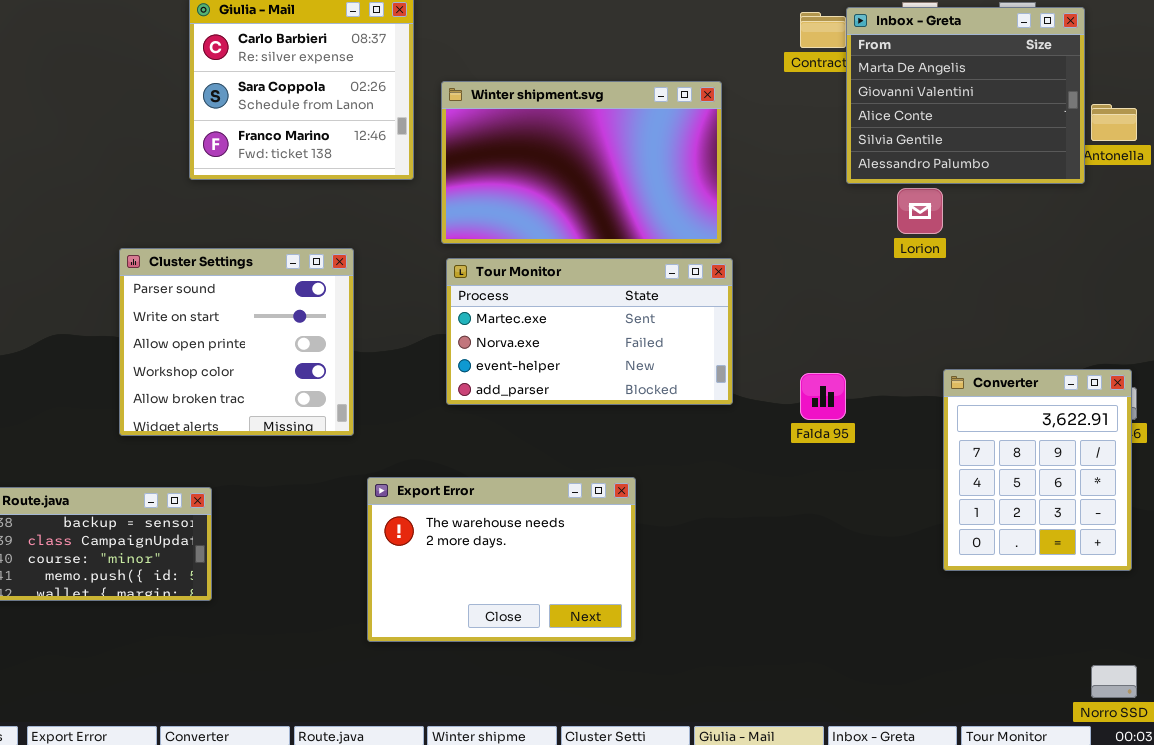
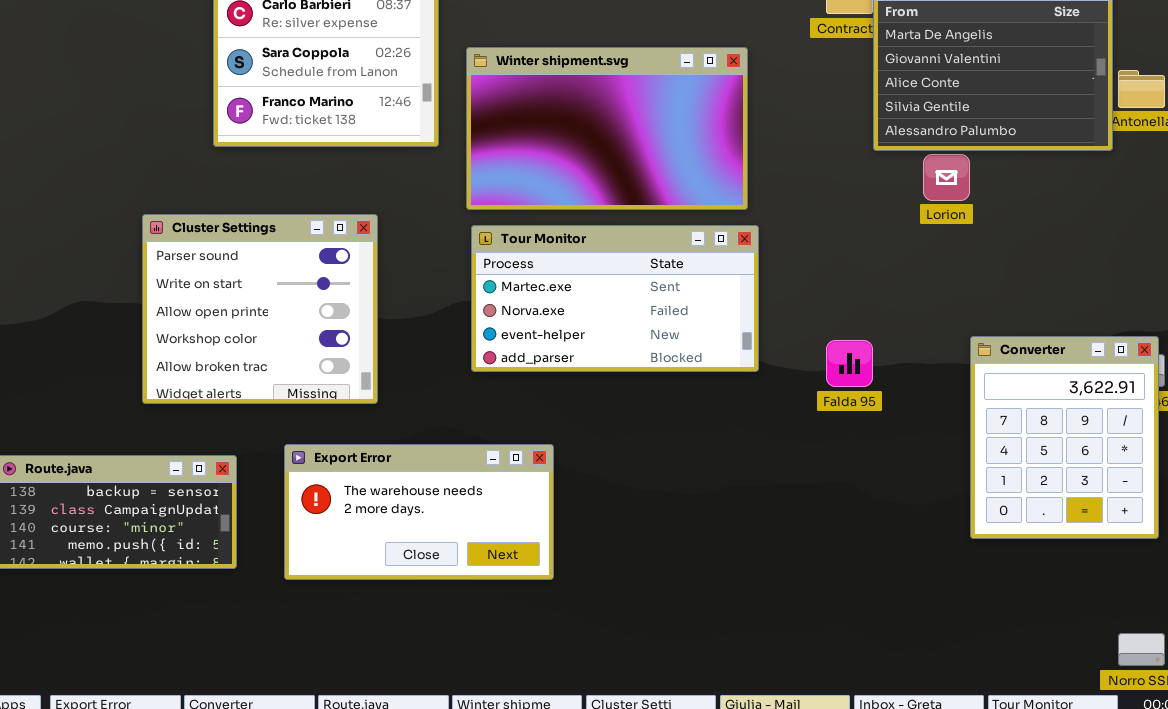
Export Error: [367,477,636,642] -> [284,444,554,580], moved, resized

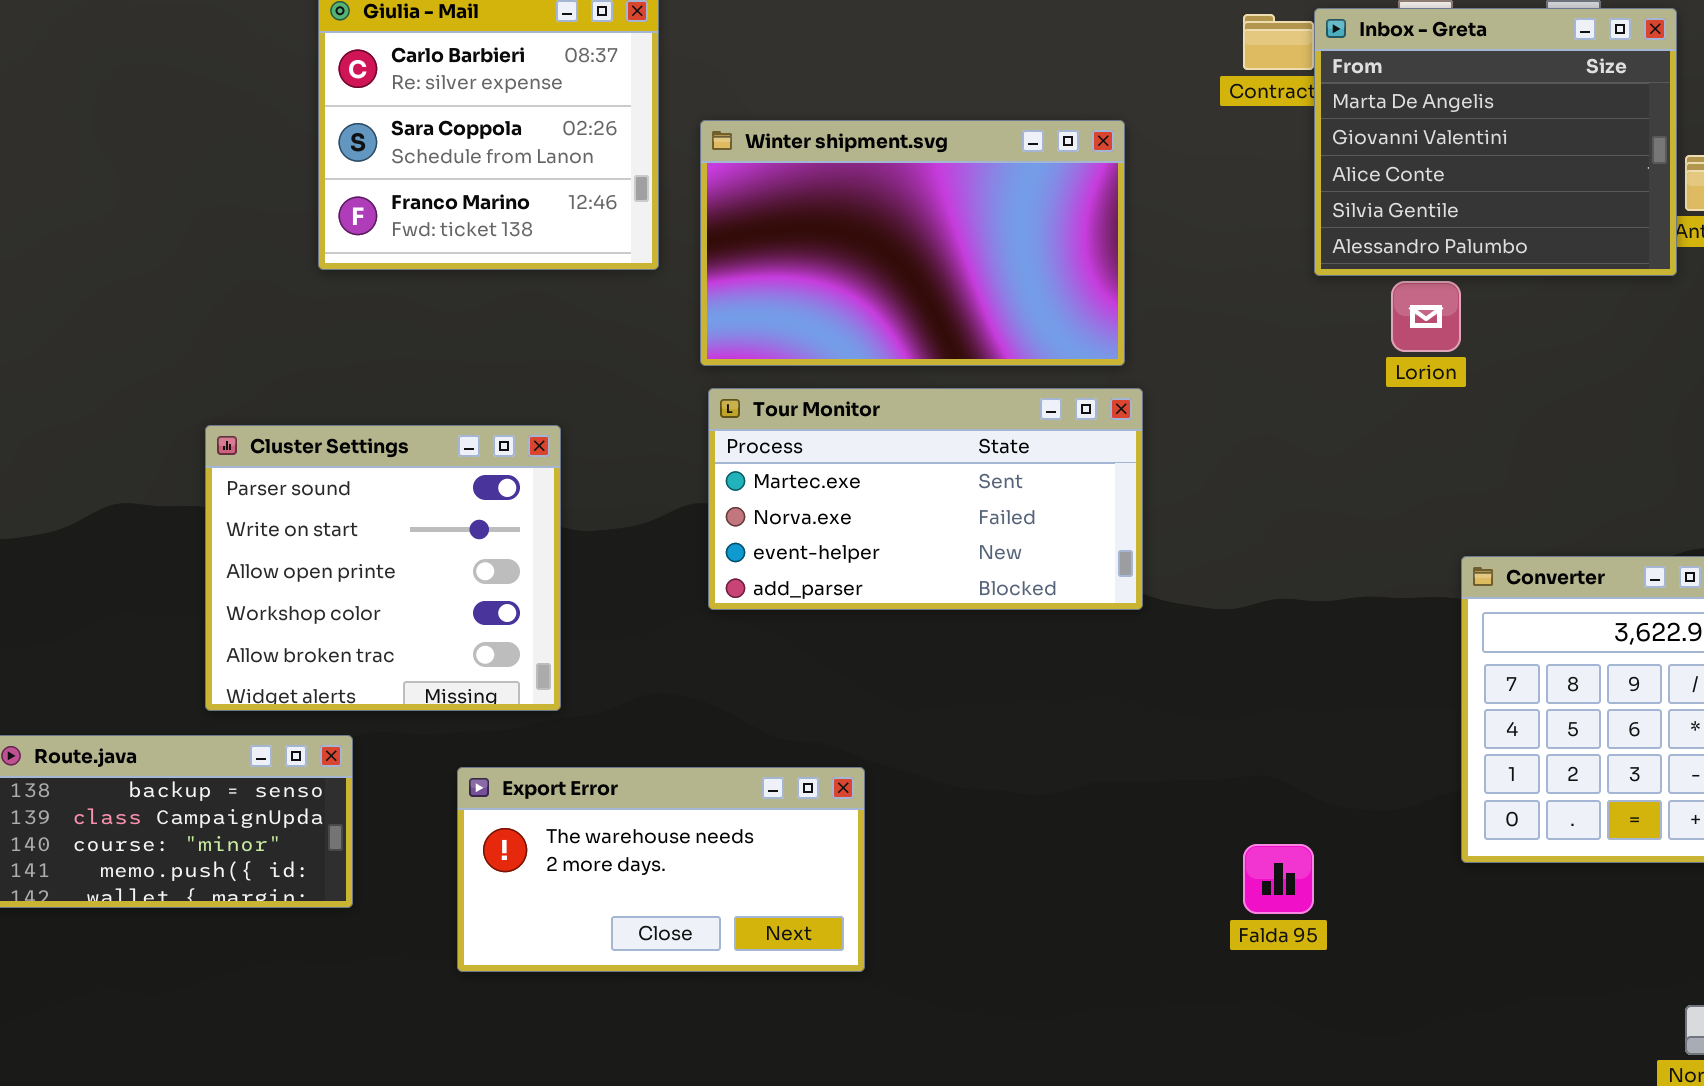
Cluster Settings: [142,214,378,404] -> [205,425,561,711], moved
Falda 95: [826,340,873,387] -> [1243,844,1314,914], moved
Export Error: [284,444,554,580] -> [457,767,865,972], moved

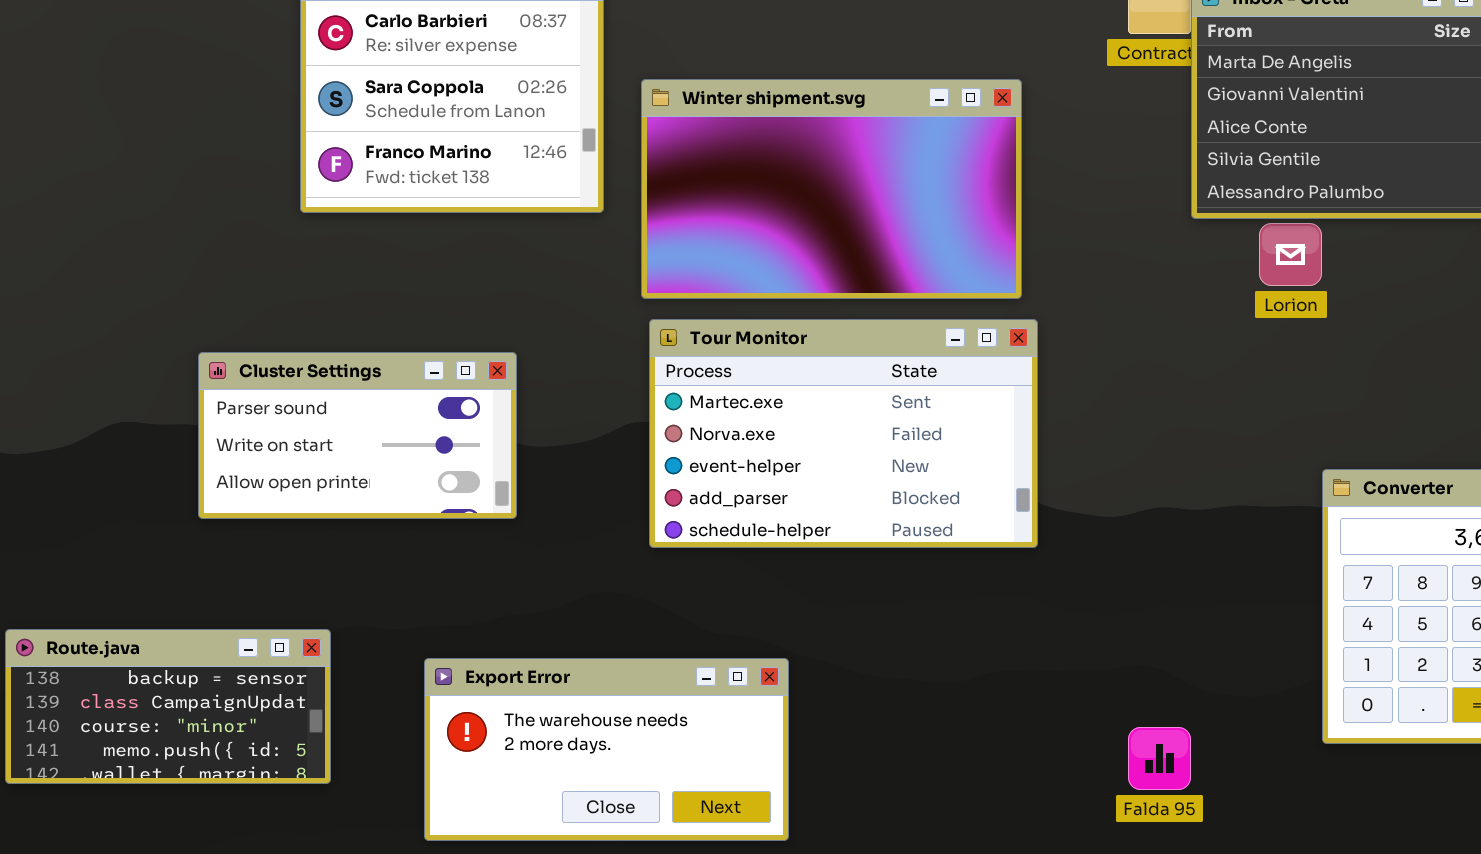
Tour Monitor: [708,388,1143,610] -> [649,319,1038,548], resized
Cluster Settings: [205,425,561,711] -> [198,352,517,519], resized

